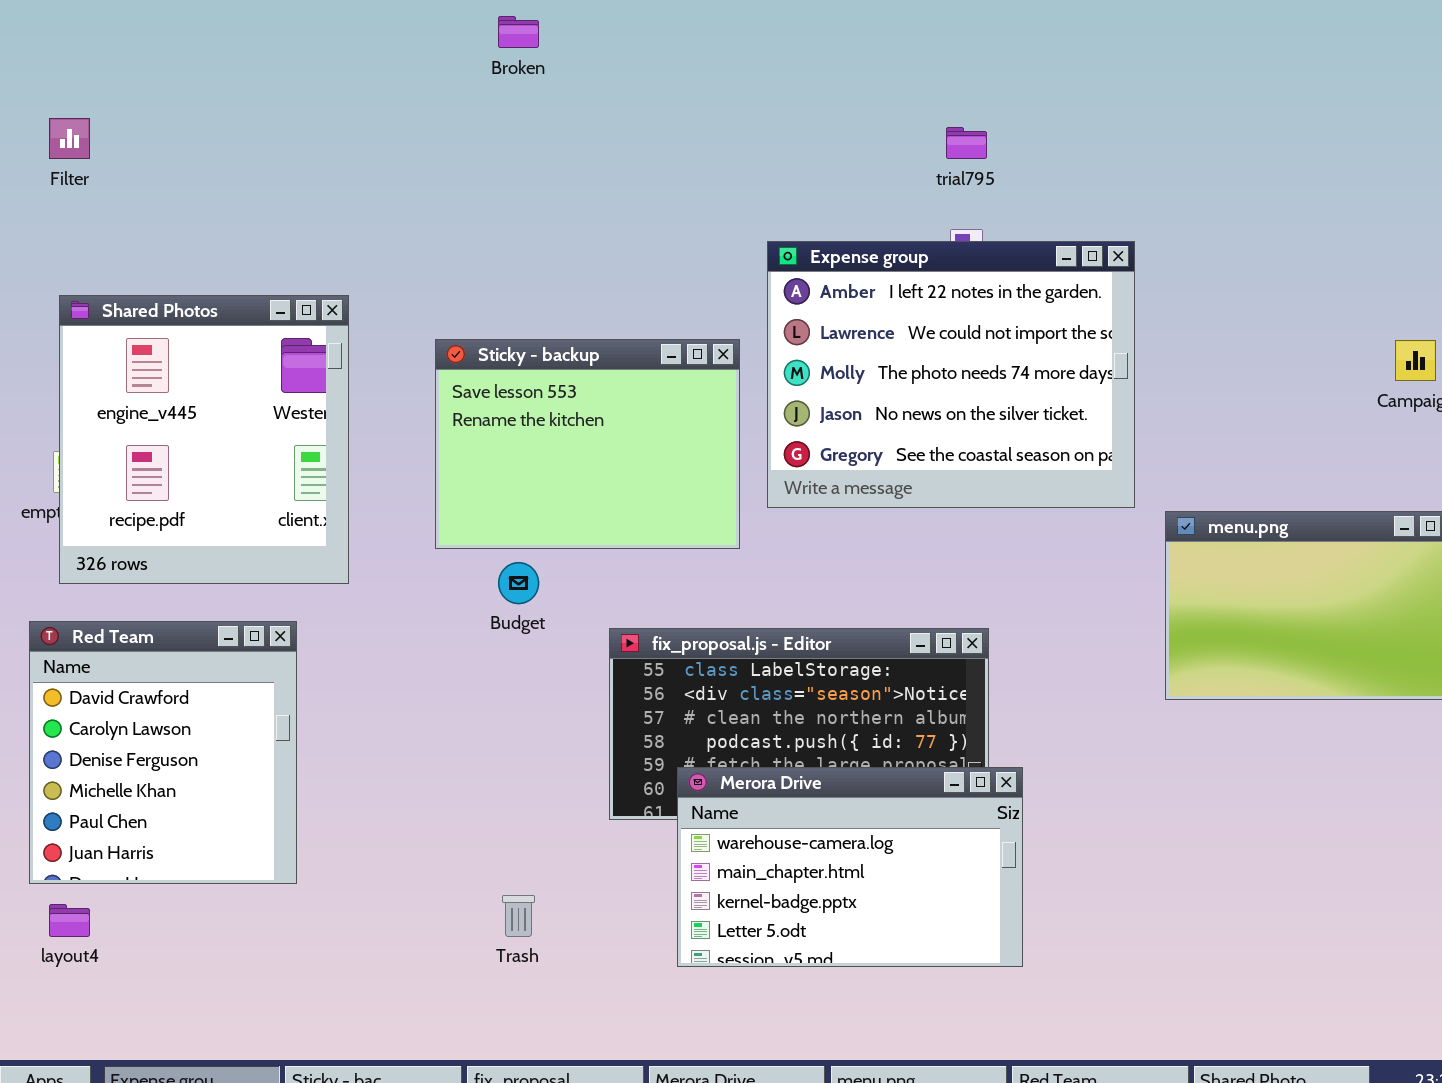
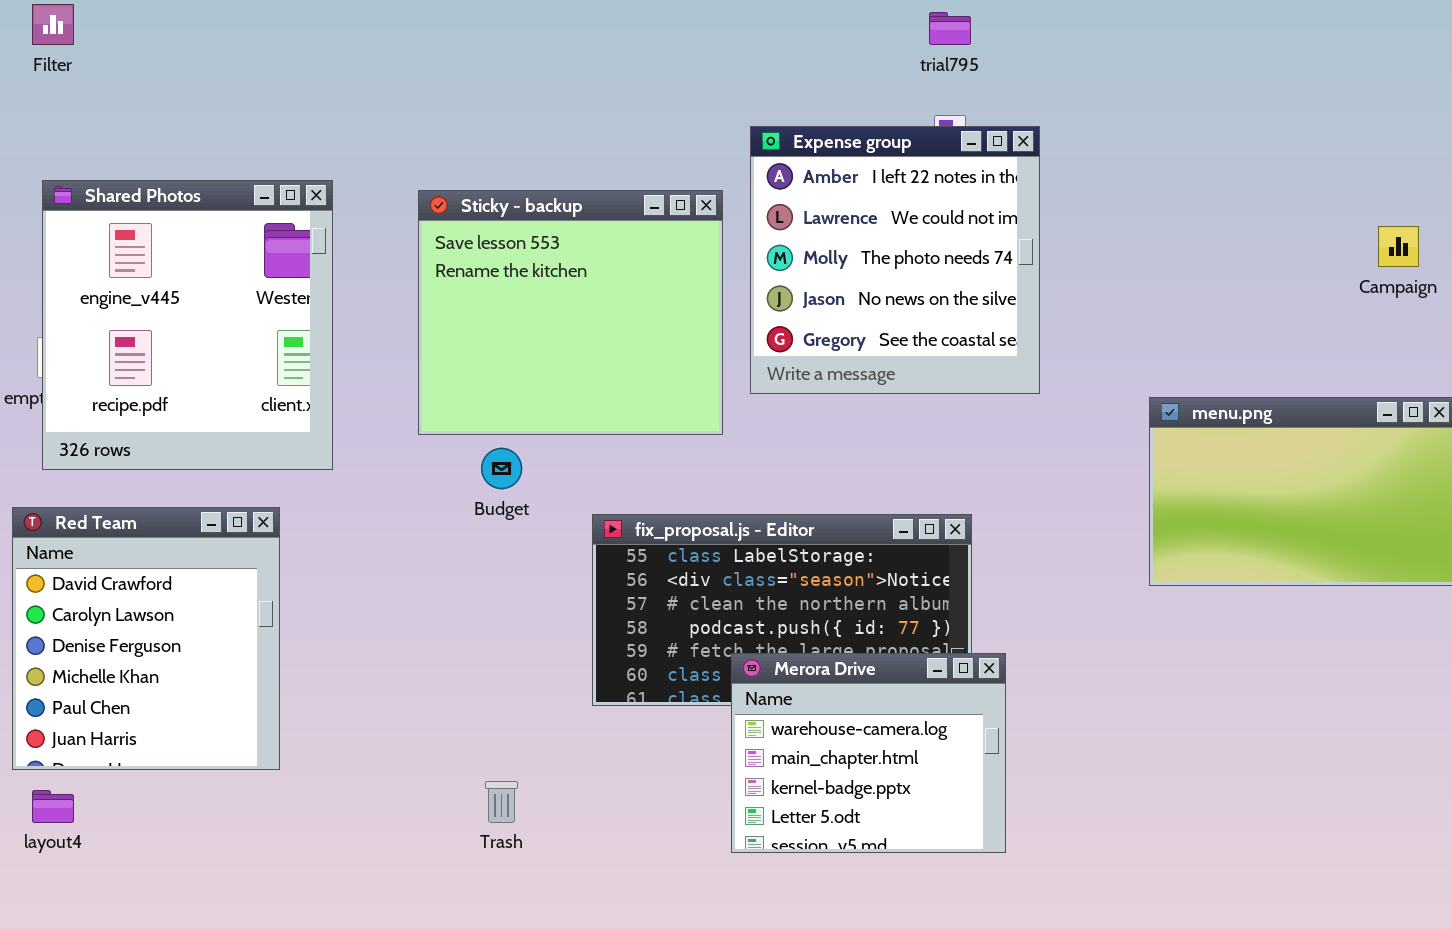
Expense group: [767,241,1135,508] -> [750,126,1040,394], resized
Sticky - backup: [435,339,740,549] -> [418,190,723,435], resized
Merora Drive: [677,767,1023,967] -> [731,653,1006,853], resized

